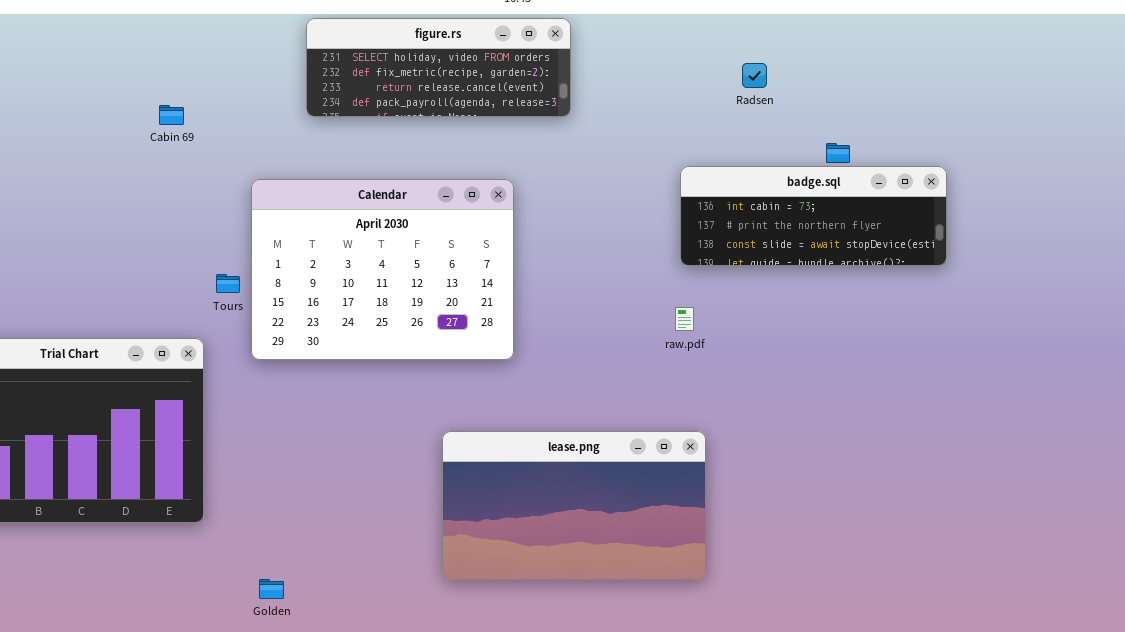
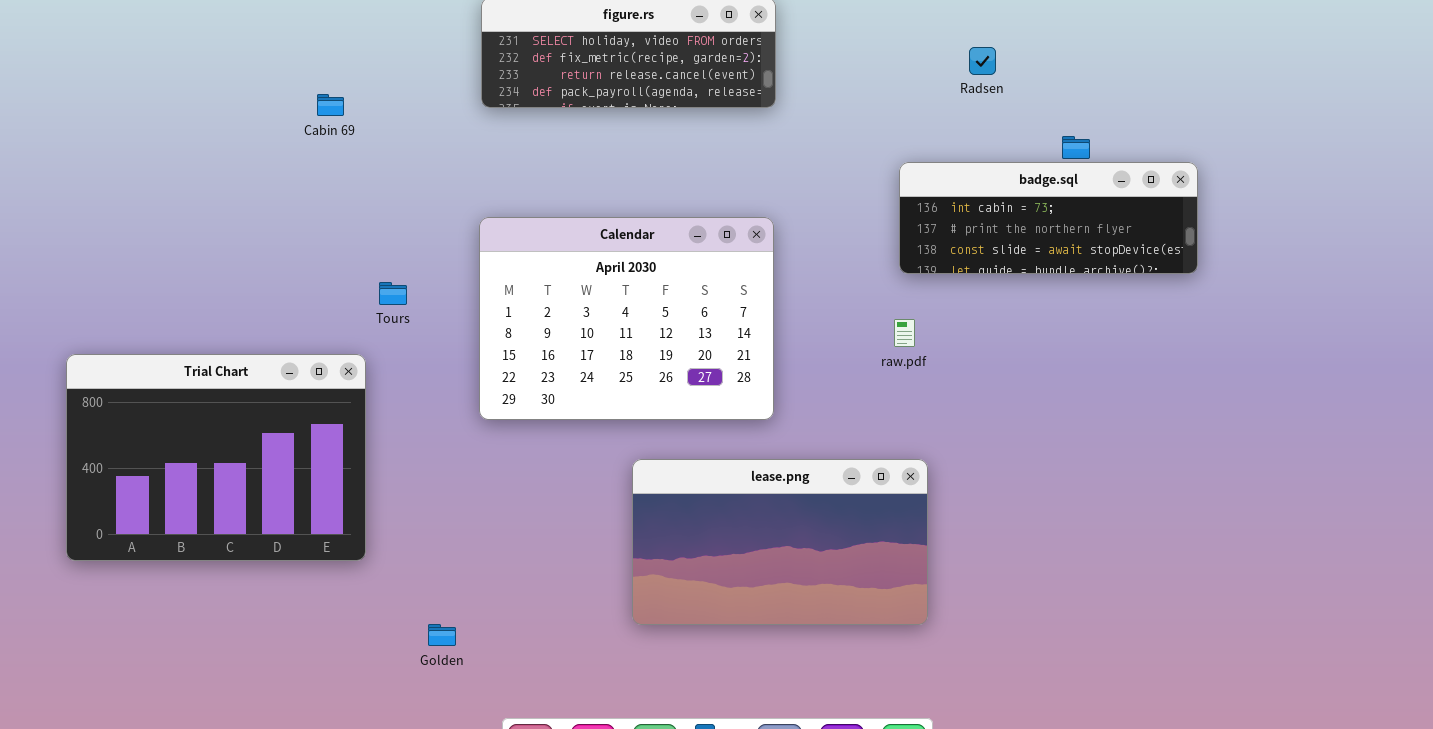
Calendar: [251,179,514,360] -> [479,217,774,420], moved

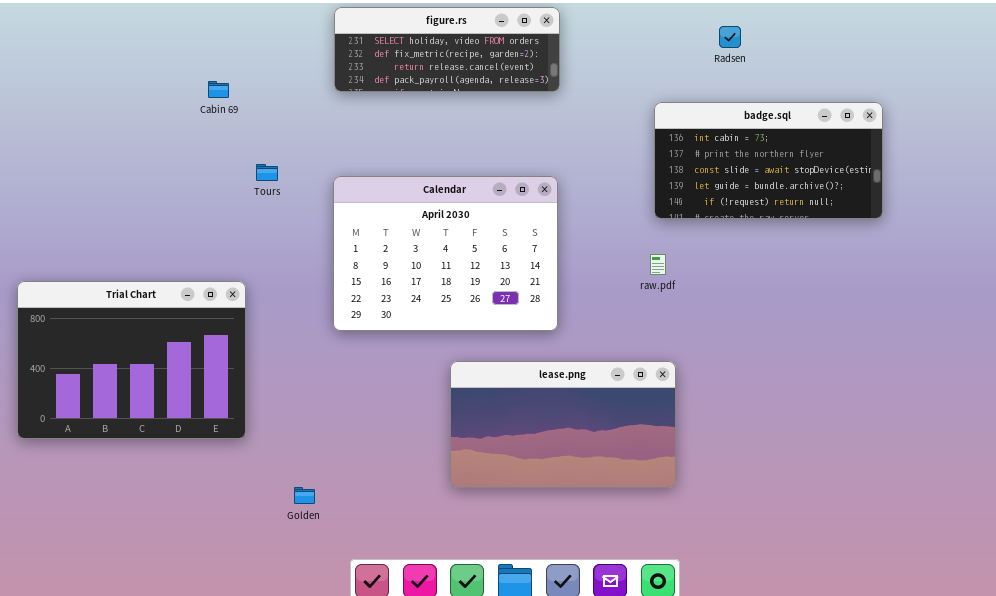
Radsen: [969,47,996,75] -> [719,26,741,48], moved
badge.sql: [899,162,1198,274] -> [654,102,883,219], resized
Tours: [379,282,407,305] -> [256,164,278,181], moved

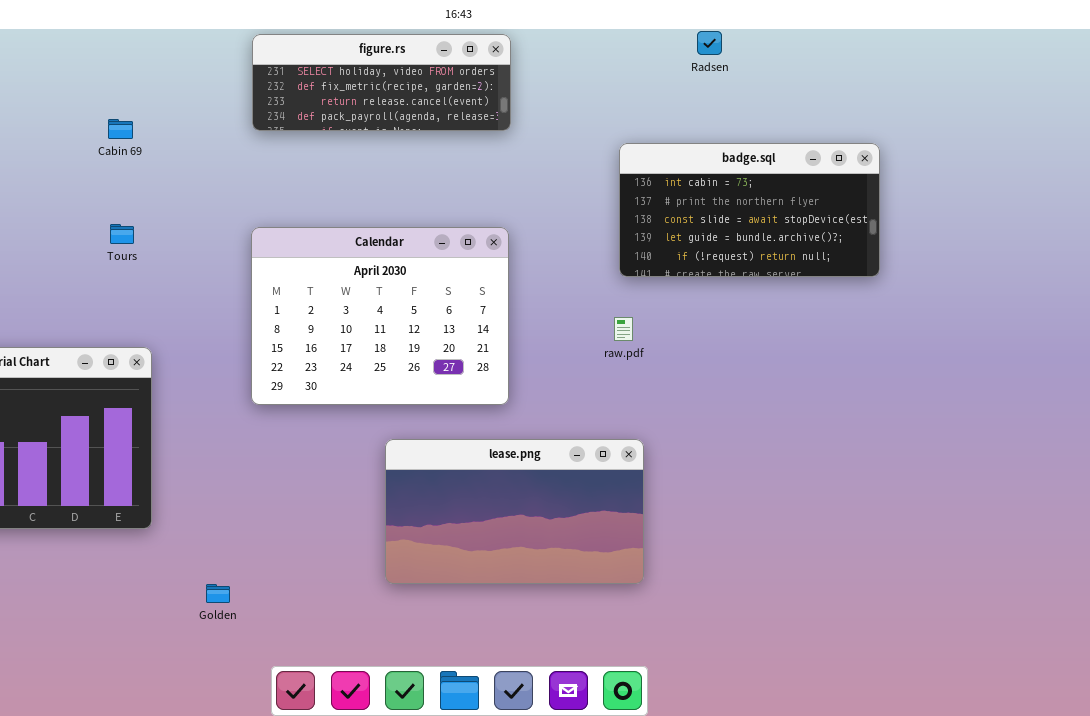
Radsen: [719,26,741,48] -> [697,31,722,55], moved
Tours: [256,164,278,181] -> [110,224,134,244], moved

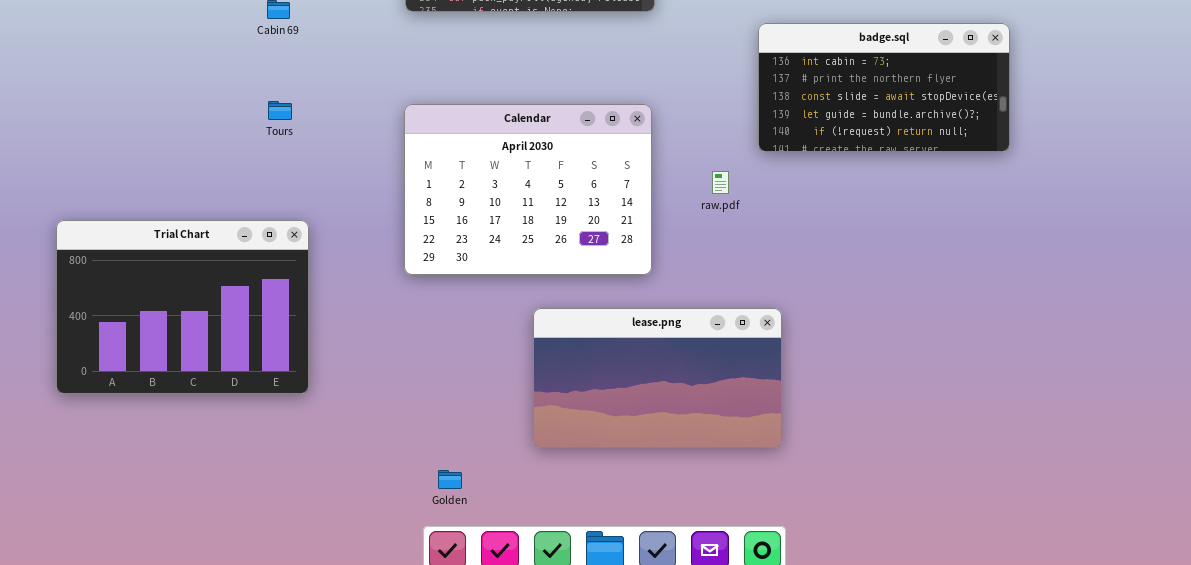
raw.pdf: [614,317,633,341] -> [712,171,729,194], moved
Golden: [206,584,230,603] -> [438,470,462,489], moved

